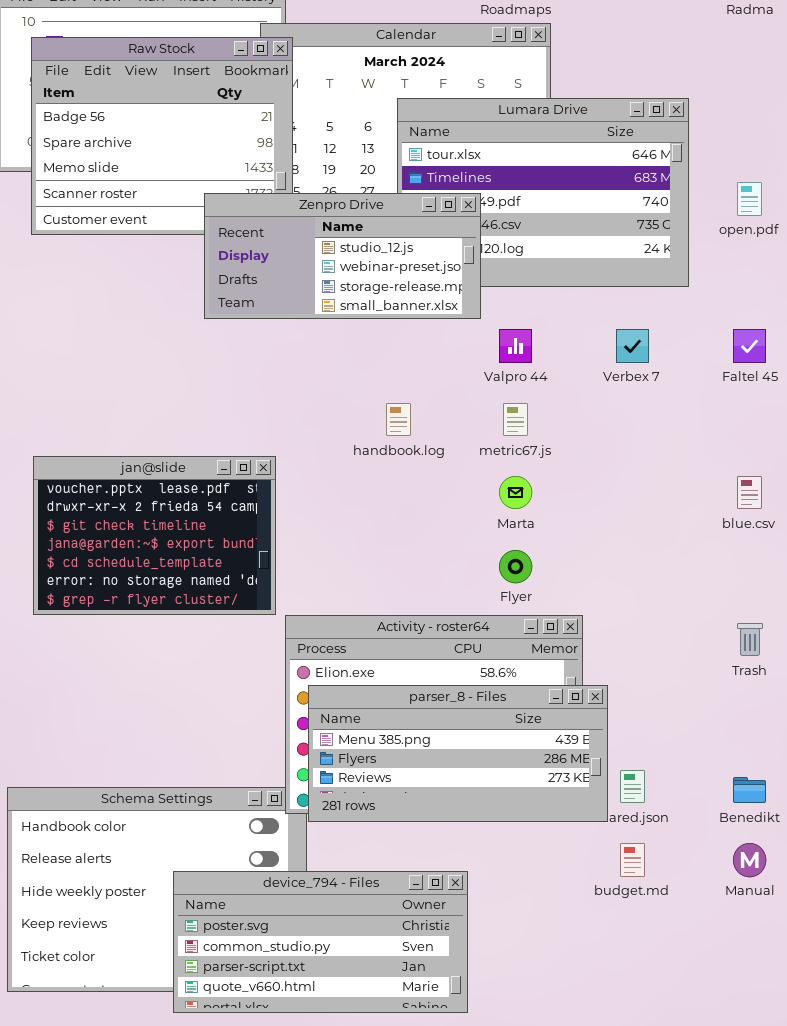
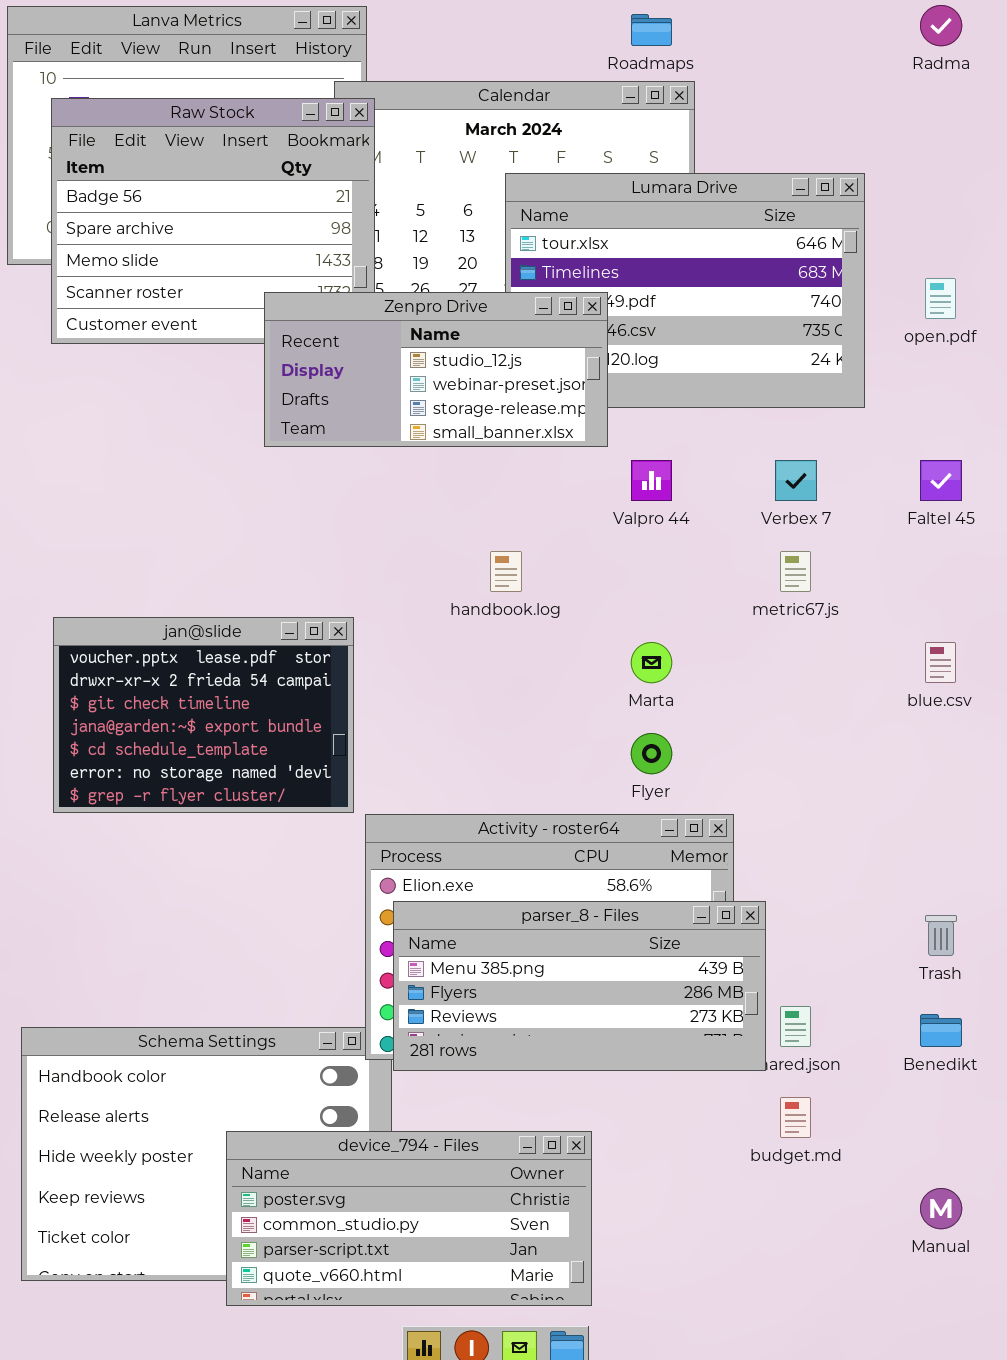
metric67.js: [503,403,528,436] -> [780,551,811,592], moved
Trash: [737,623,763,656] -> [925,915,957,956], moved
Manual: [733,843,766,877] -> [920,1188,962,1229], moved

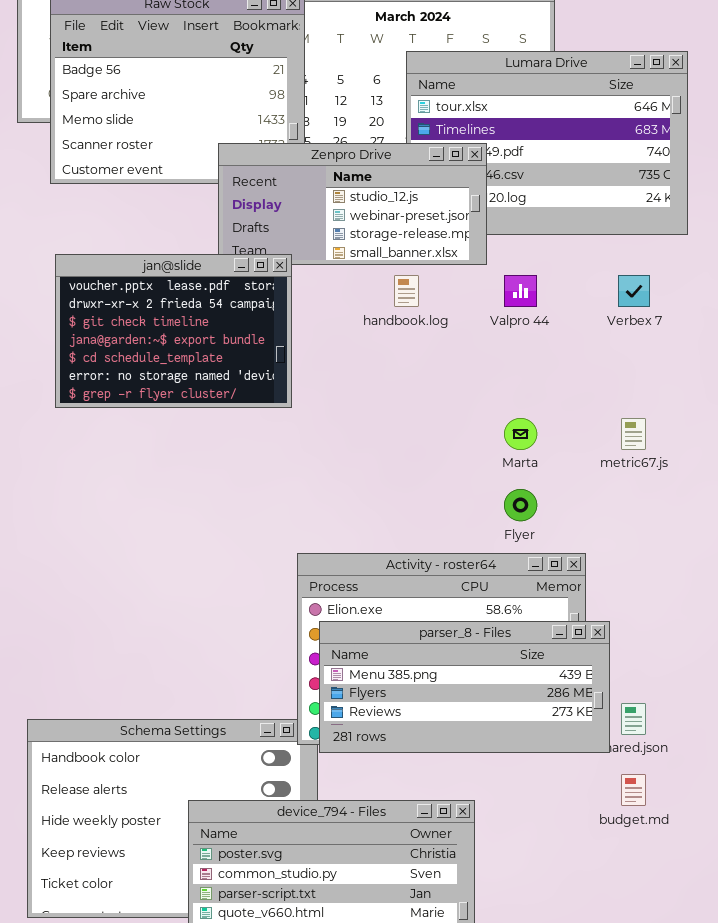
handbook.log: [490,551,522,592] -> [394,275,419,307], moved
metric67.js: [780,551,811,592] -> [621,418,646,450], moved
jan@slide: [53,617,354,813] -> [55,254,292,408], moved

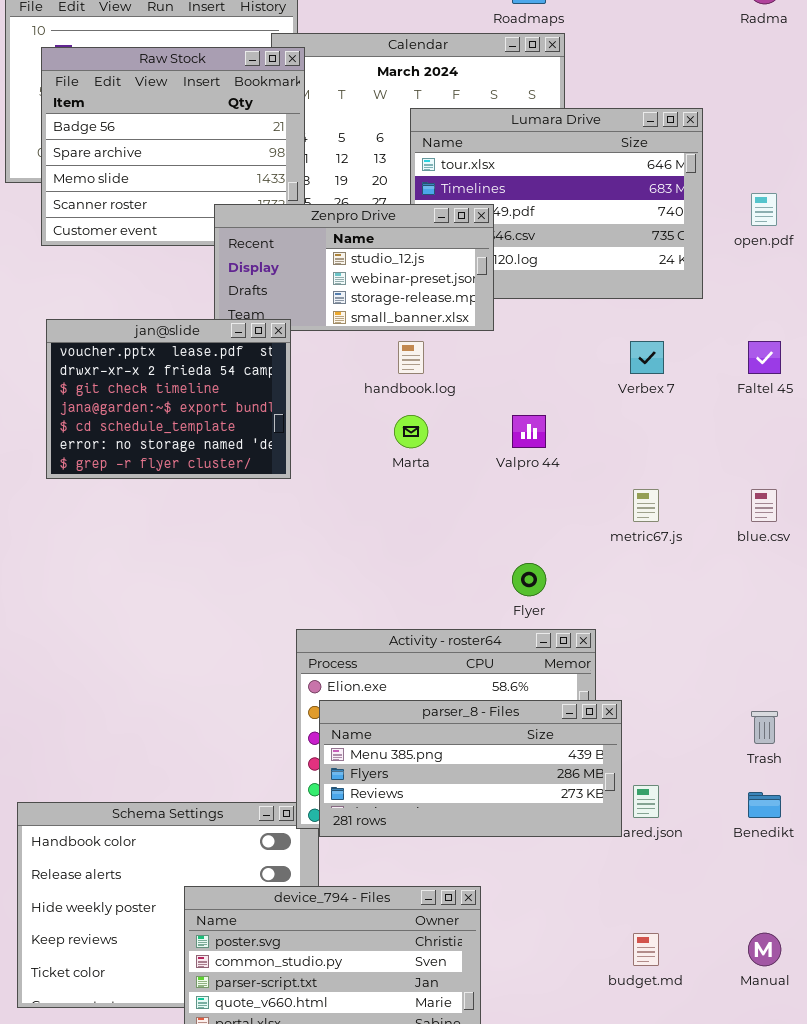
Valpro 44: [504,275,537,307] -> [512,415,546,448], moved
Marta: [504,418,537,450] -> [394,415,428,448], moved
budget.md: [621,774,646,806] -> [633,933,659,966], moved

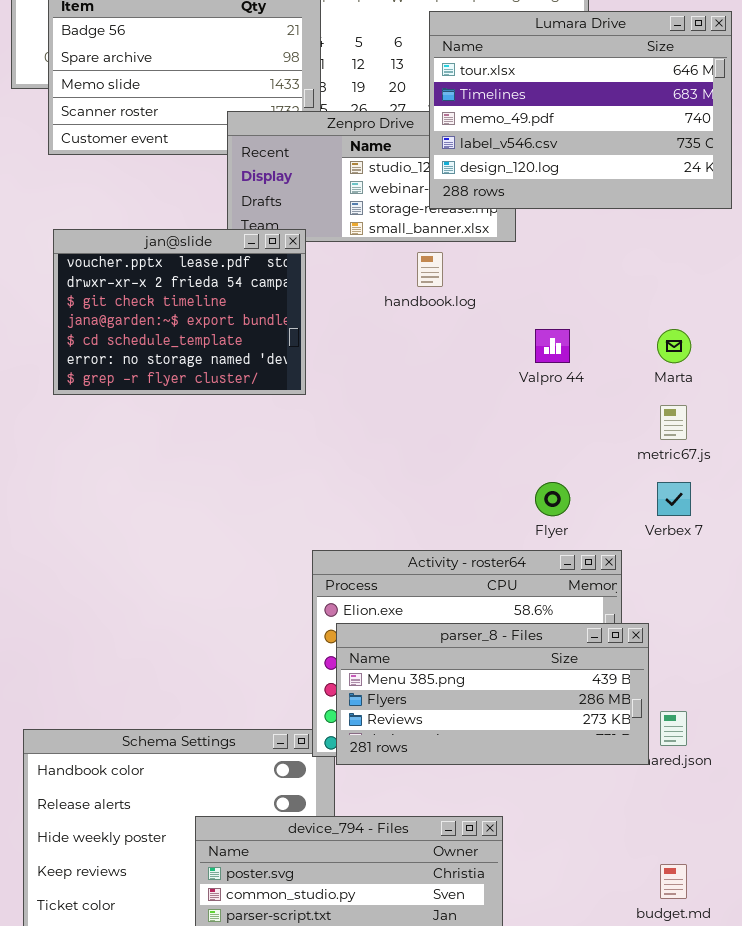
Lumara Drive: [410,108,703,299] -> [429,11,732,209], raised
Verbex 7: [630,341,664,374] -> [657,482,691,516], moved
Marta: [394,415,428,448] -> [657,329,691,363], moved

